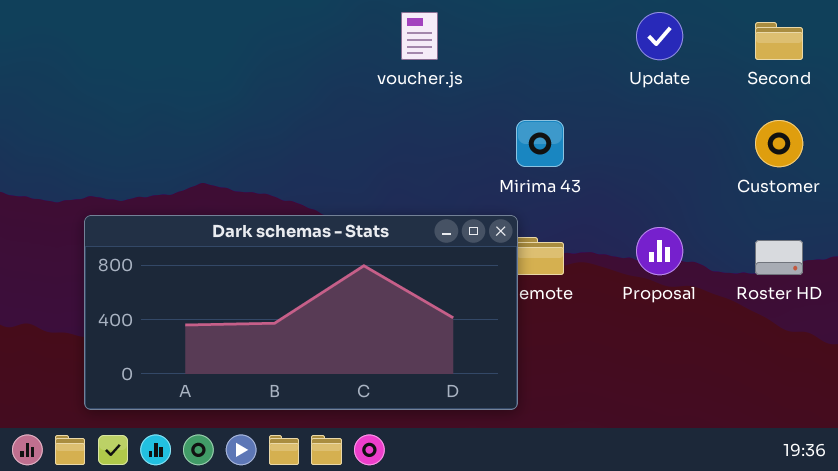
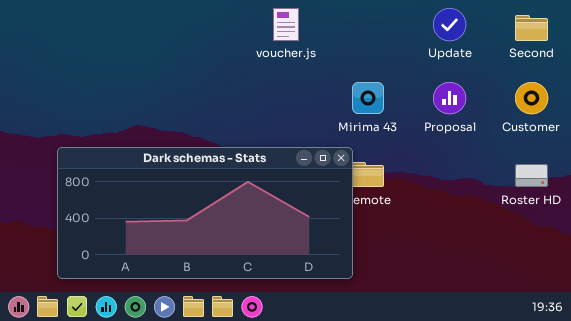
Proposal: [636,227,683,275] -> [433,82,466,114], moved

